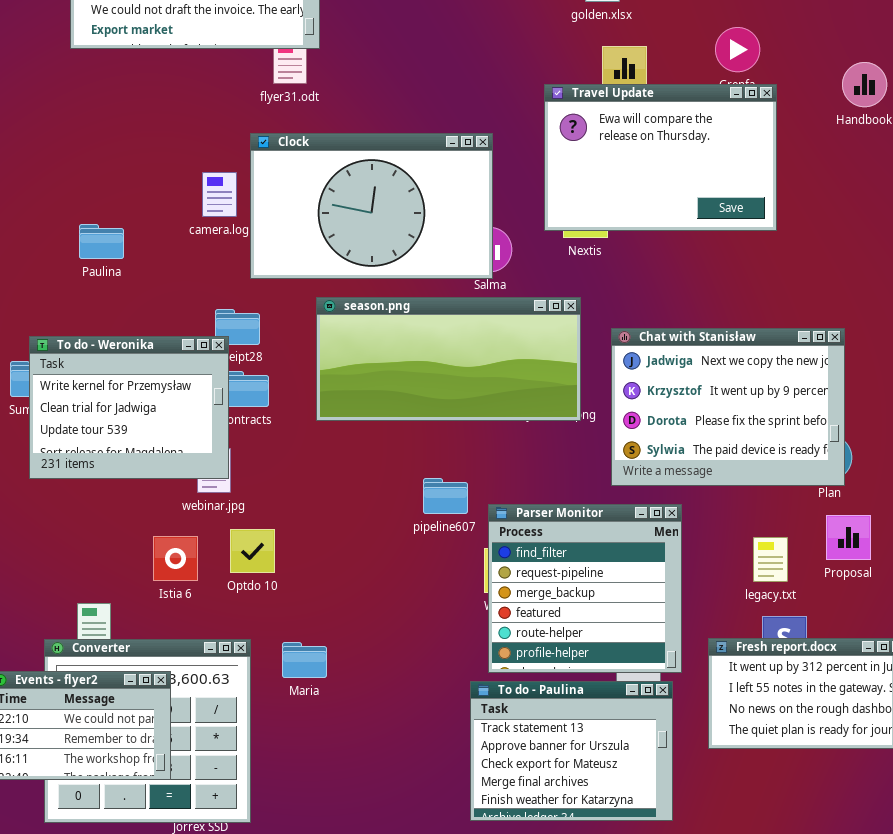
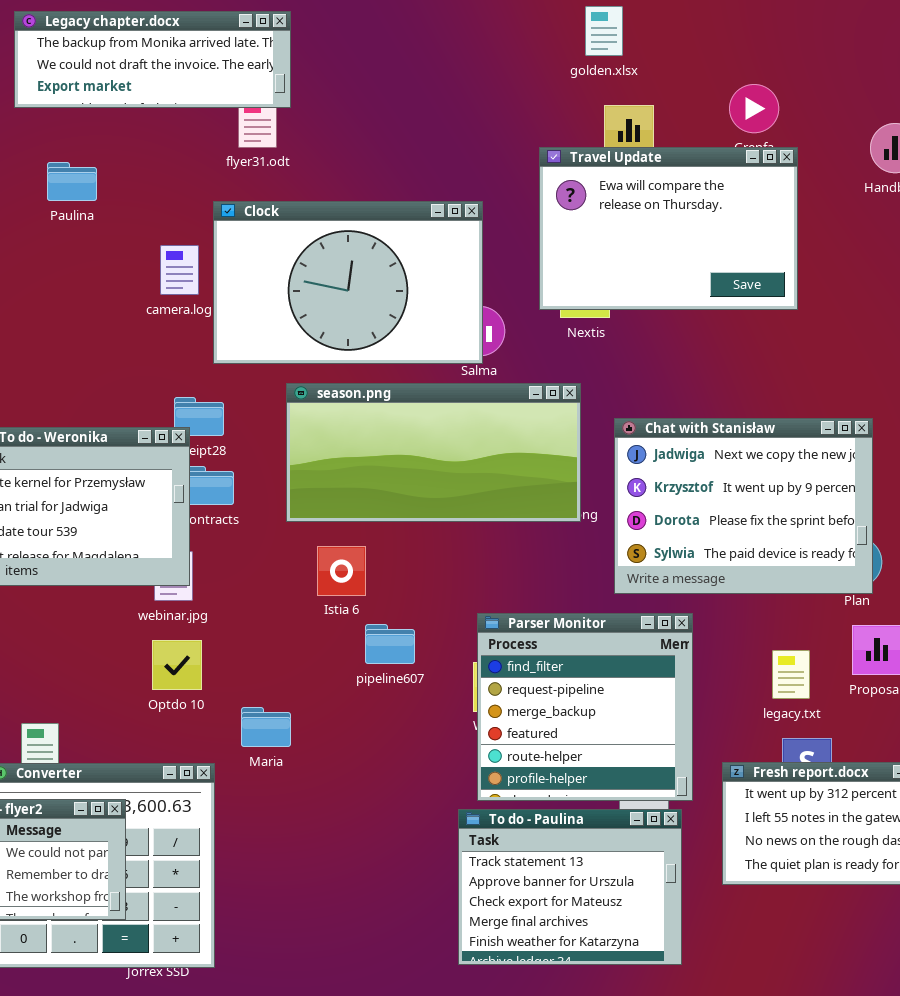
Paulina: [79,224,124,259] -> [47,162,97,201], moved
pipeline607: [423,478,468,514] -> [365,624,415,664], moved
Optdo 10: [230,529,275,573] -> [152,640,202,690], moved
Istia 6: [153,536,198,581] -> [317,546,366,596], moved
Maria: [282,642,327,678] -> [241,707,291,747], moved

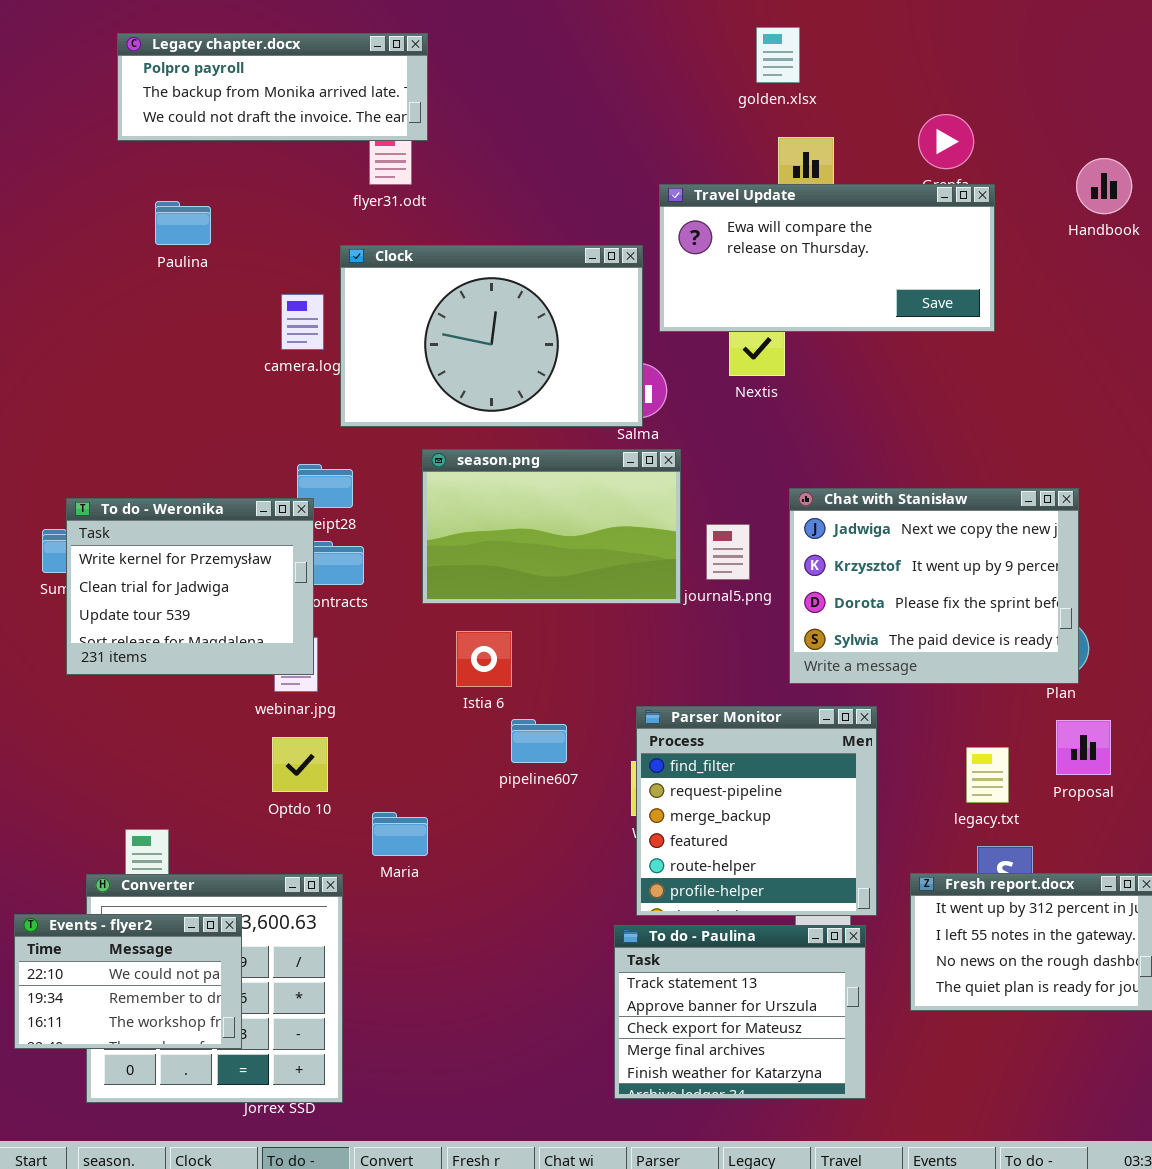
Legacy chapter.docx: [14,11,291,108] -> [117,33,428,141], scrolled up 1 row
Travel Update: [539,147,798,310] -> [659,184,995,332], resized
season.png: [286,383,581,522] -> [422,449,681,604], resized

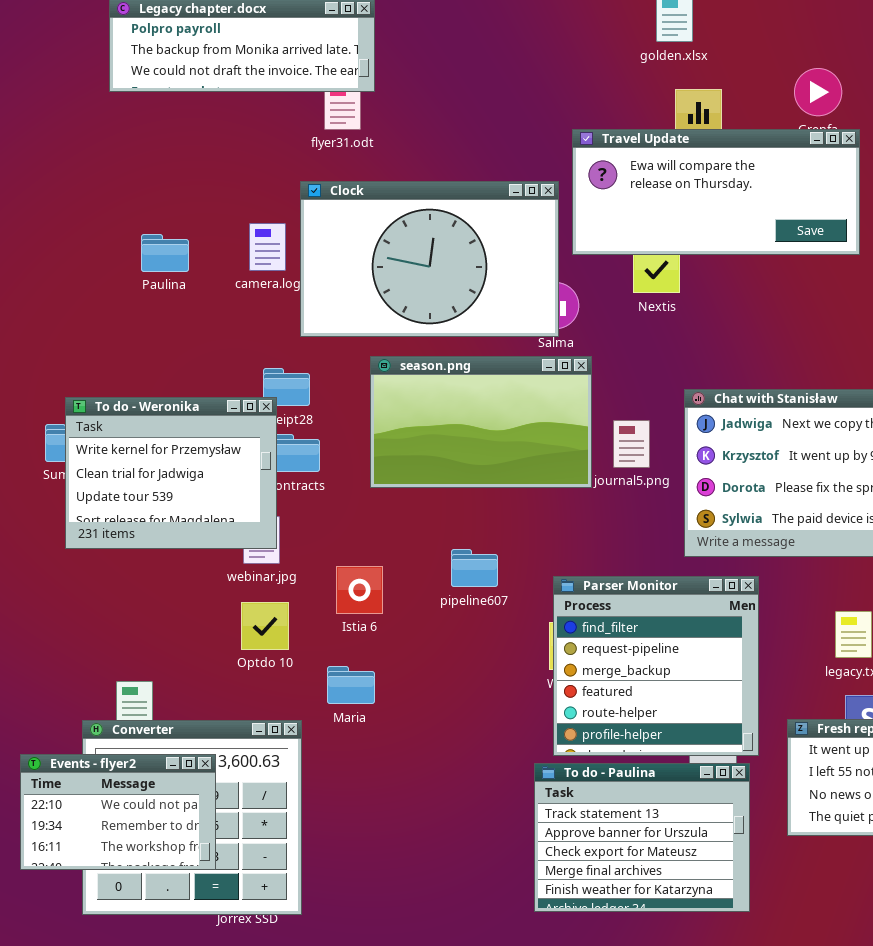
Paulina: [155,201,211,245] -> [141,234,189,272], moved
Istia 6: [456,631,512,687] -> [336,566,383,614], moved
pipeline607: [511,719,567,763] -> [451,549,498,587], moved

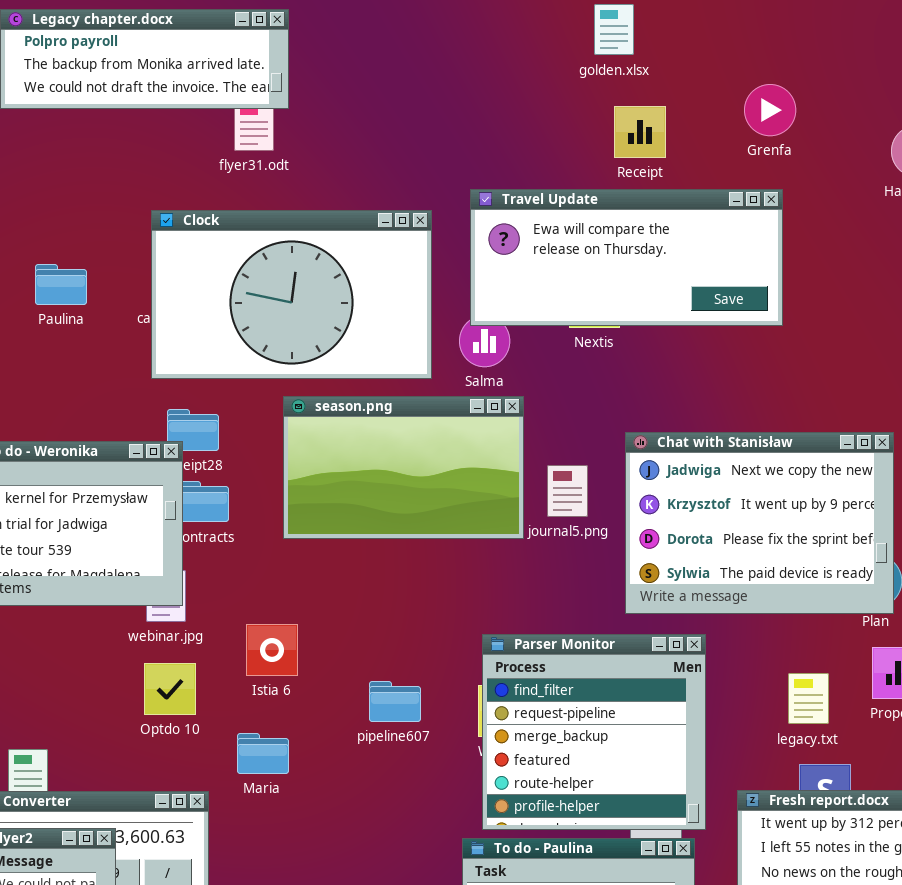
Travel Update: [572,129,860,255] -> [470,189,783,326], moved
Clock: [300,181,559,337] -> [151,210,432,379], moved
pipeline607: [451,549,498,587] -> [369,681,421,722], moved

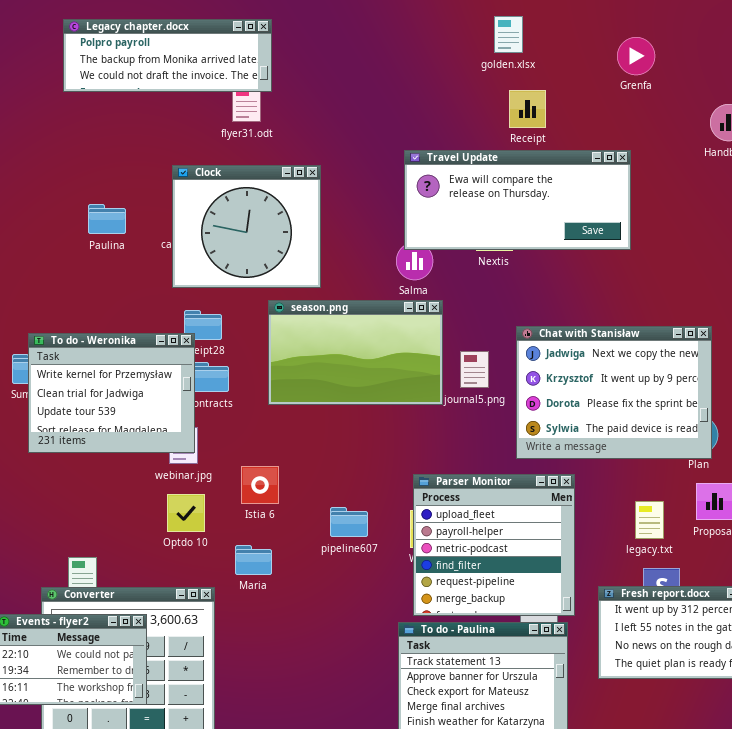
Grenfa: [744,84,796,136] -> [617,37,655,75], moved
Clock: [151,210,432,379] -> [172,165,321,288], resized
Parser Monitor: [482,634,706,830] -> [413,474,575,616], scrolled up 3 rows

